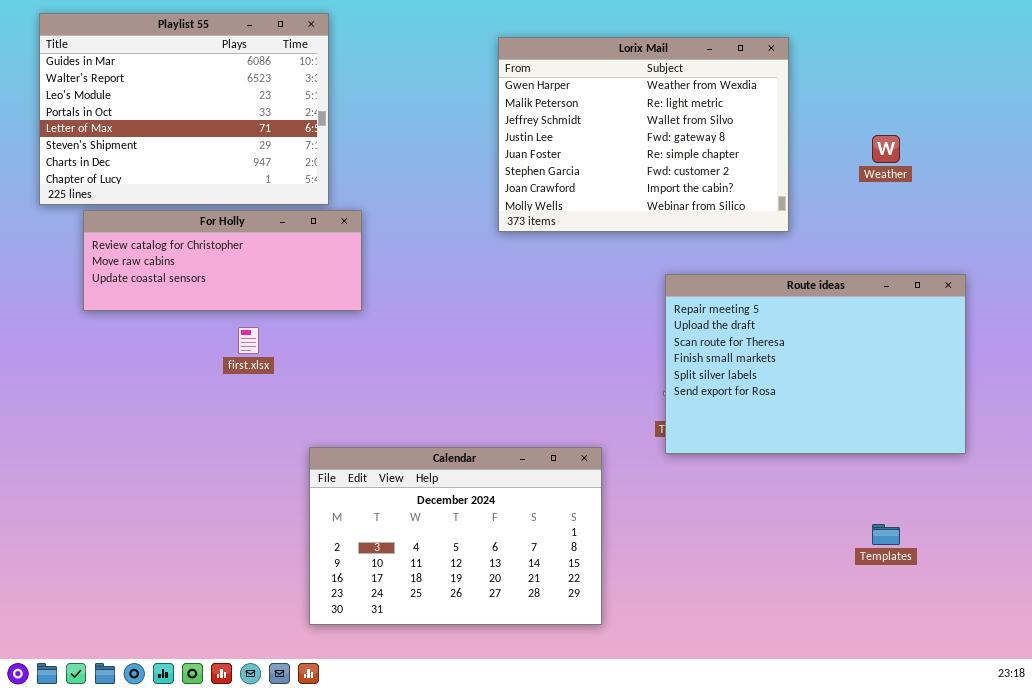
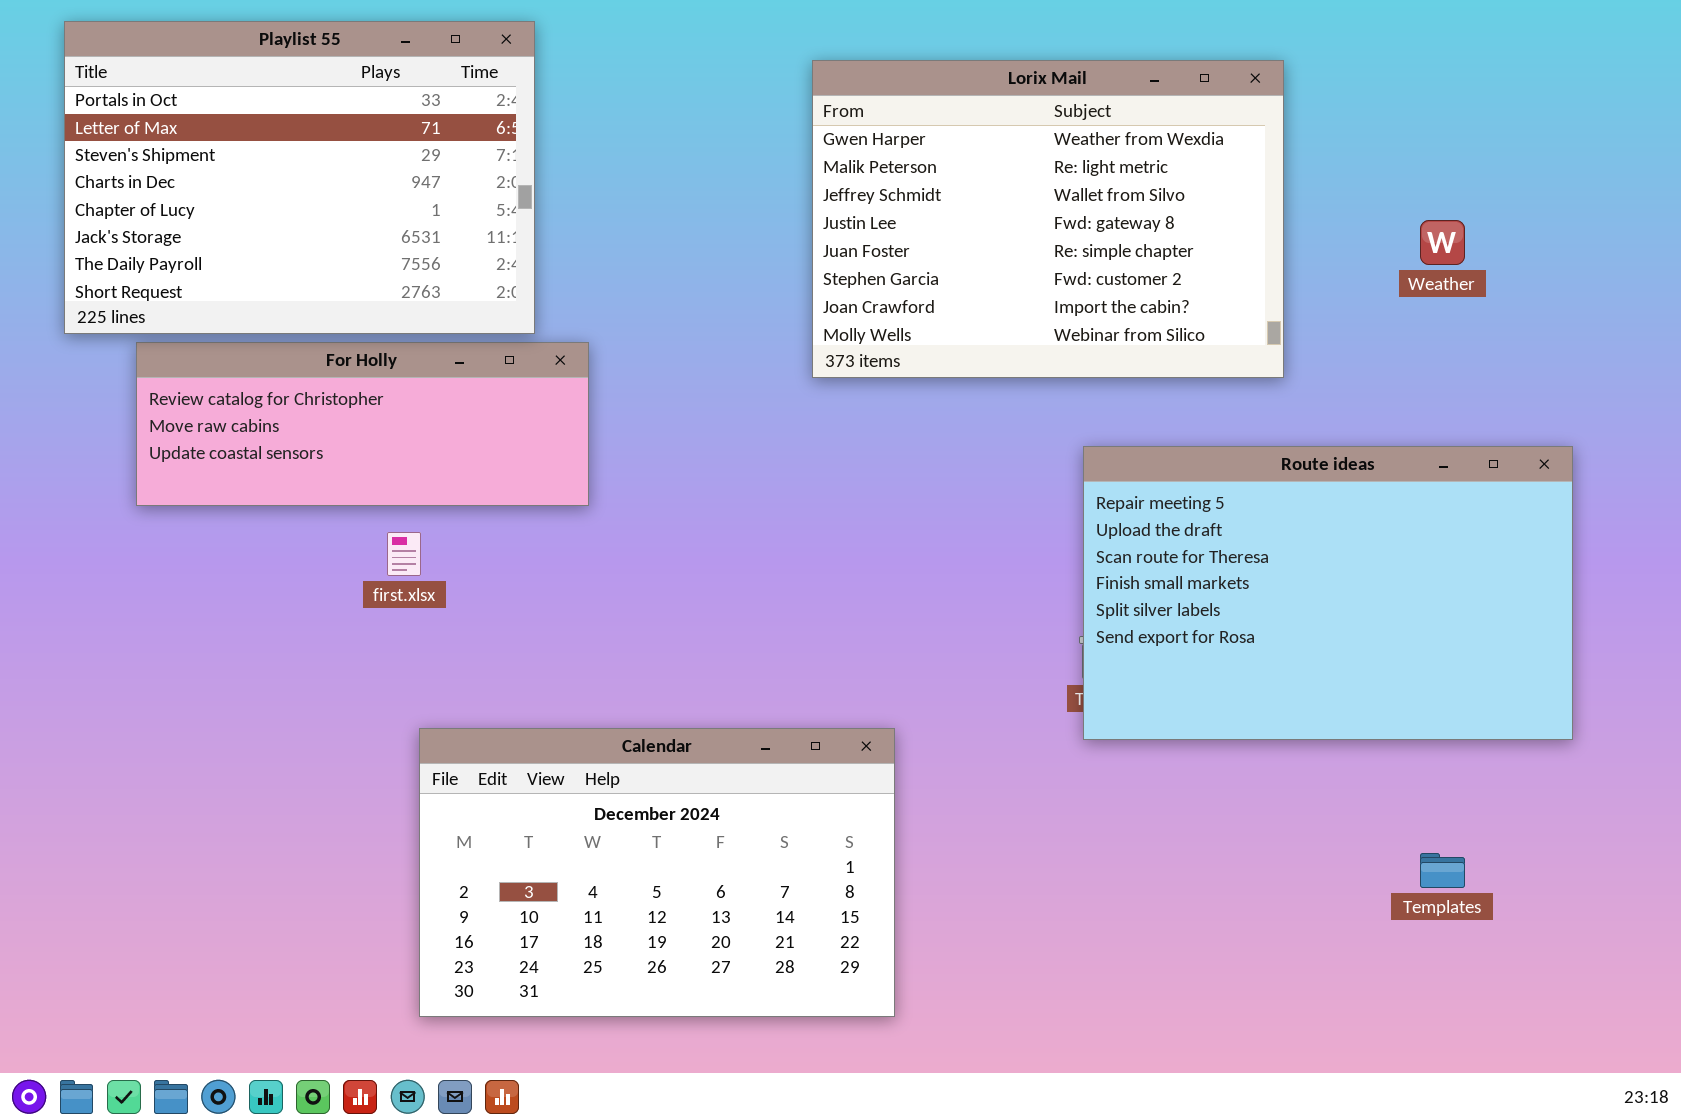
Playlist 55: [39,13,329,205] -> [64,21,535,334], scrolled down 3 rows
Calendar: [309,447,602,625] -> [419,728,895,1017], moved

